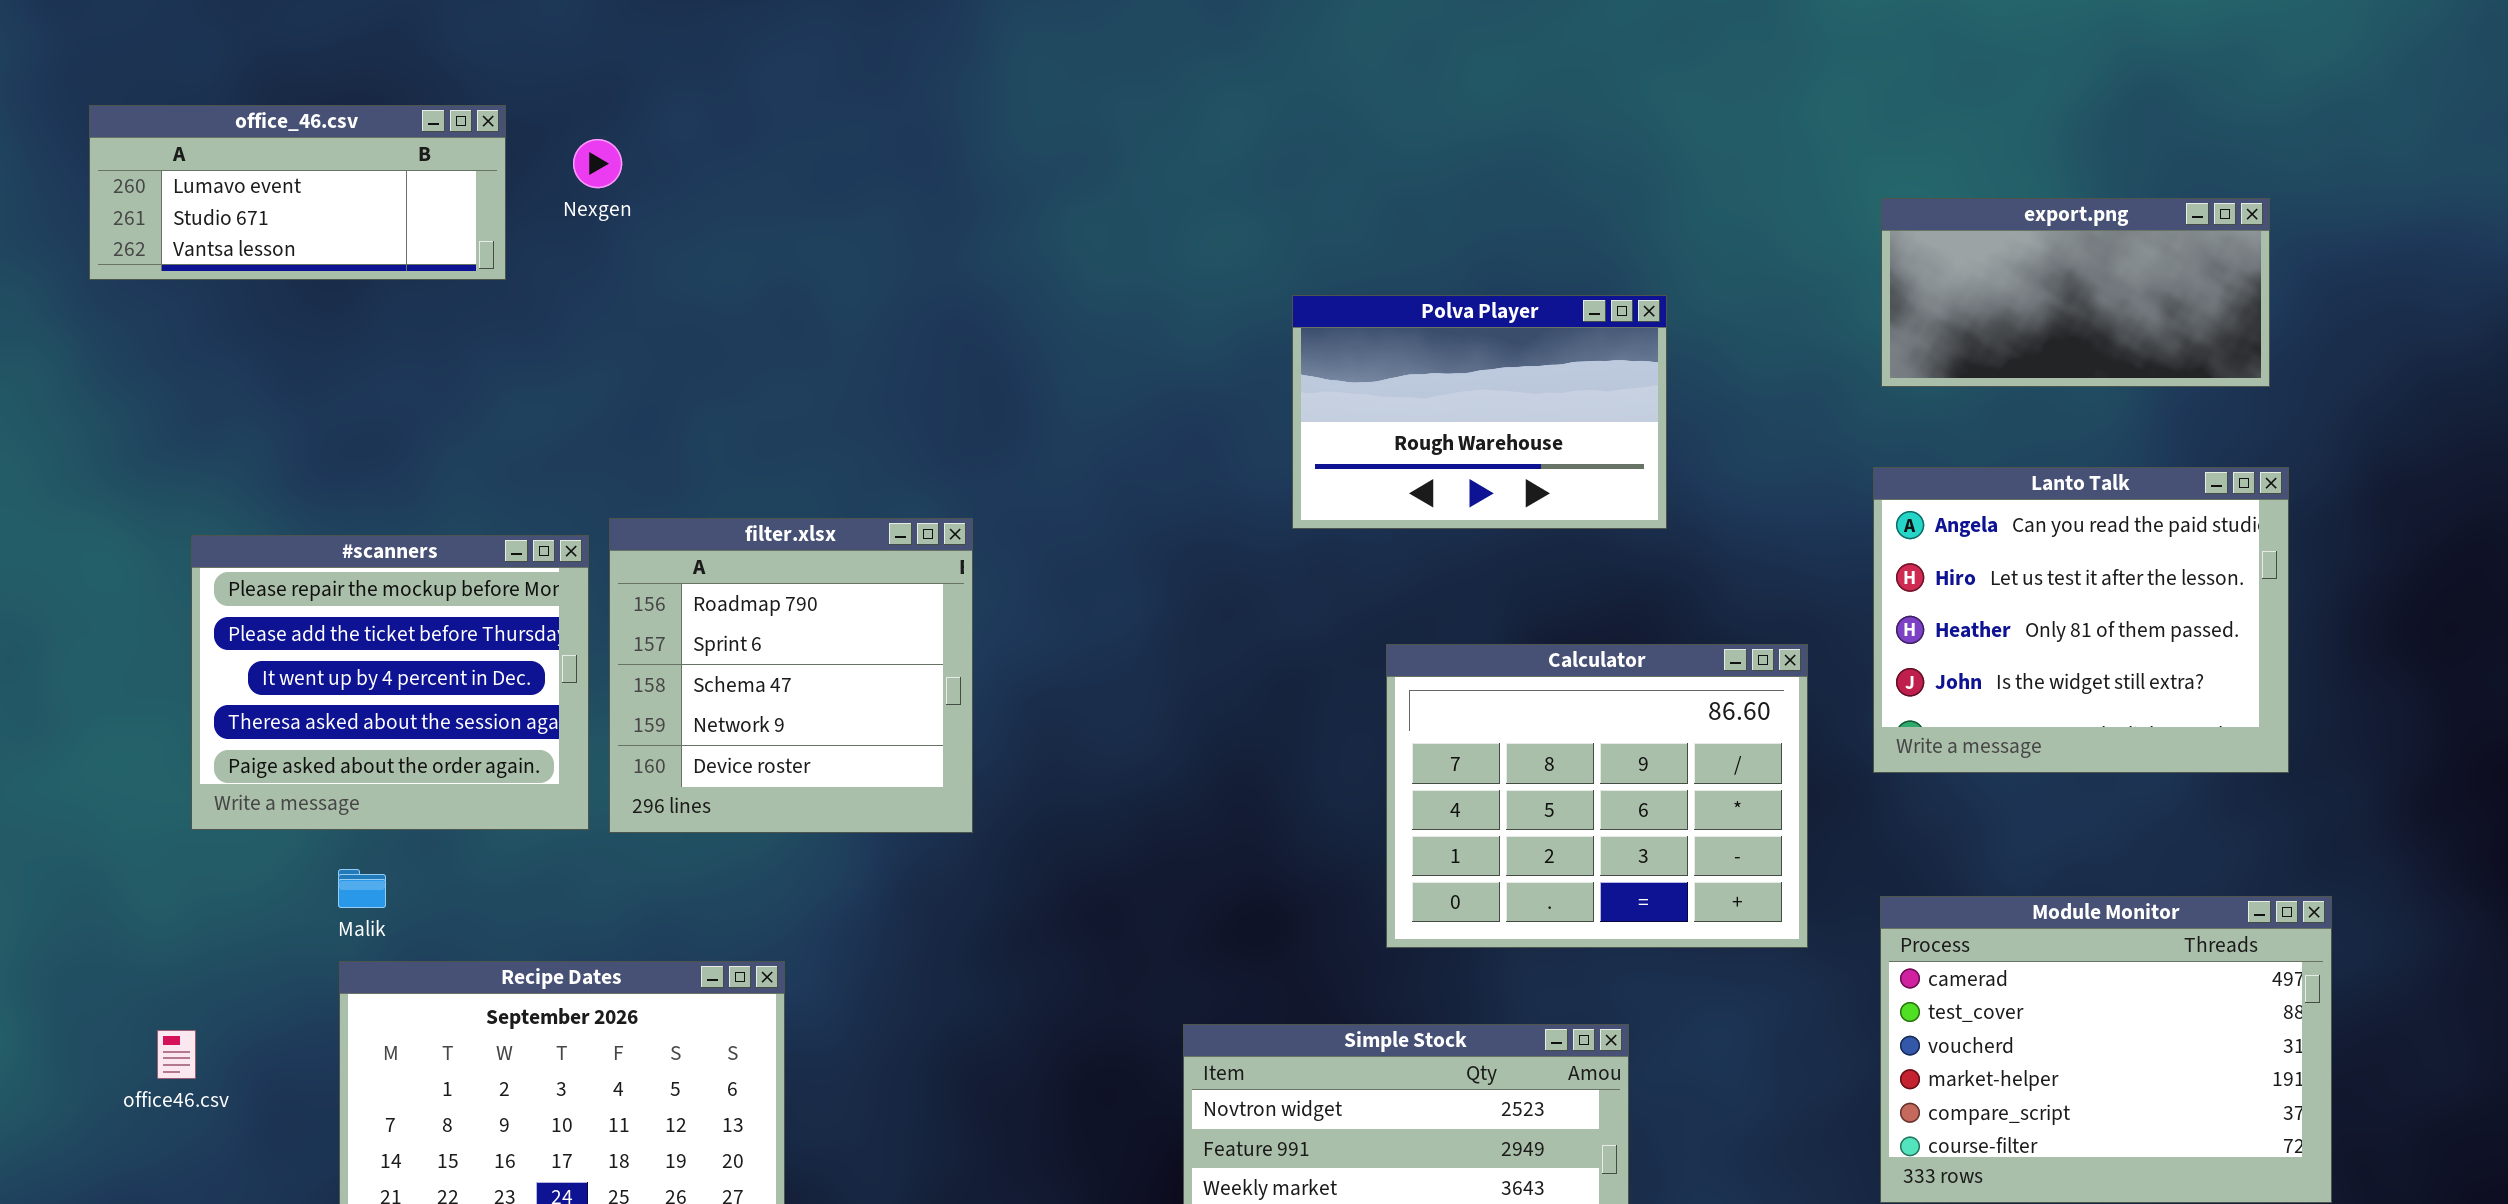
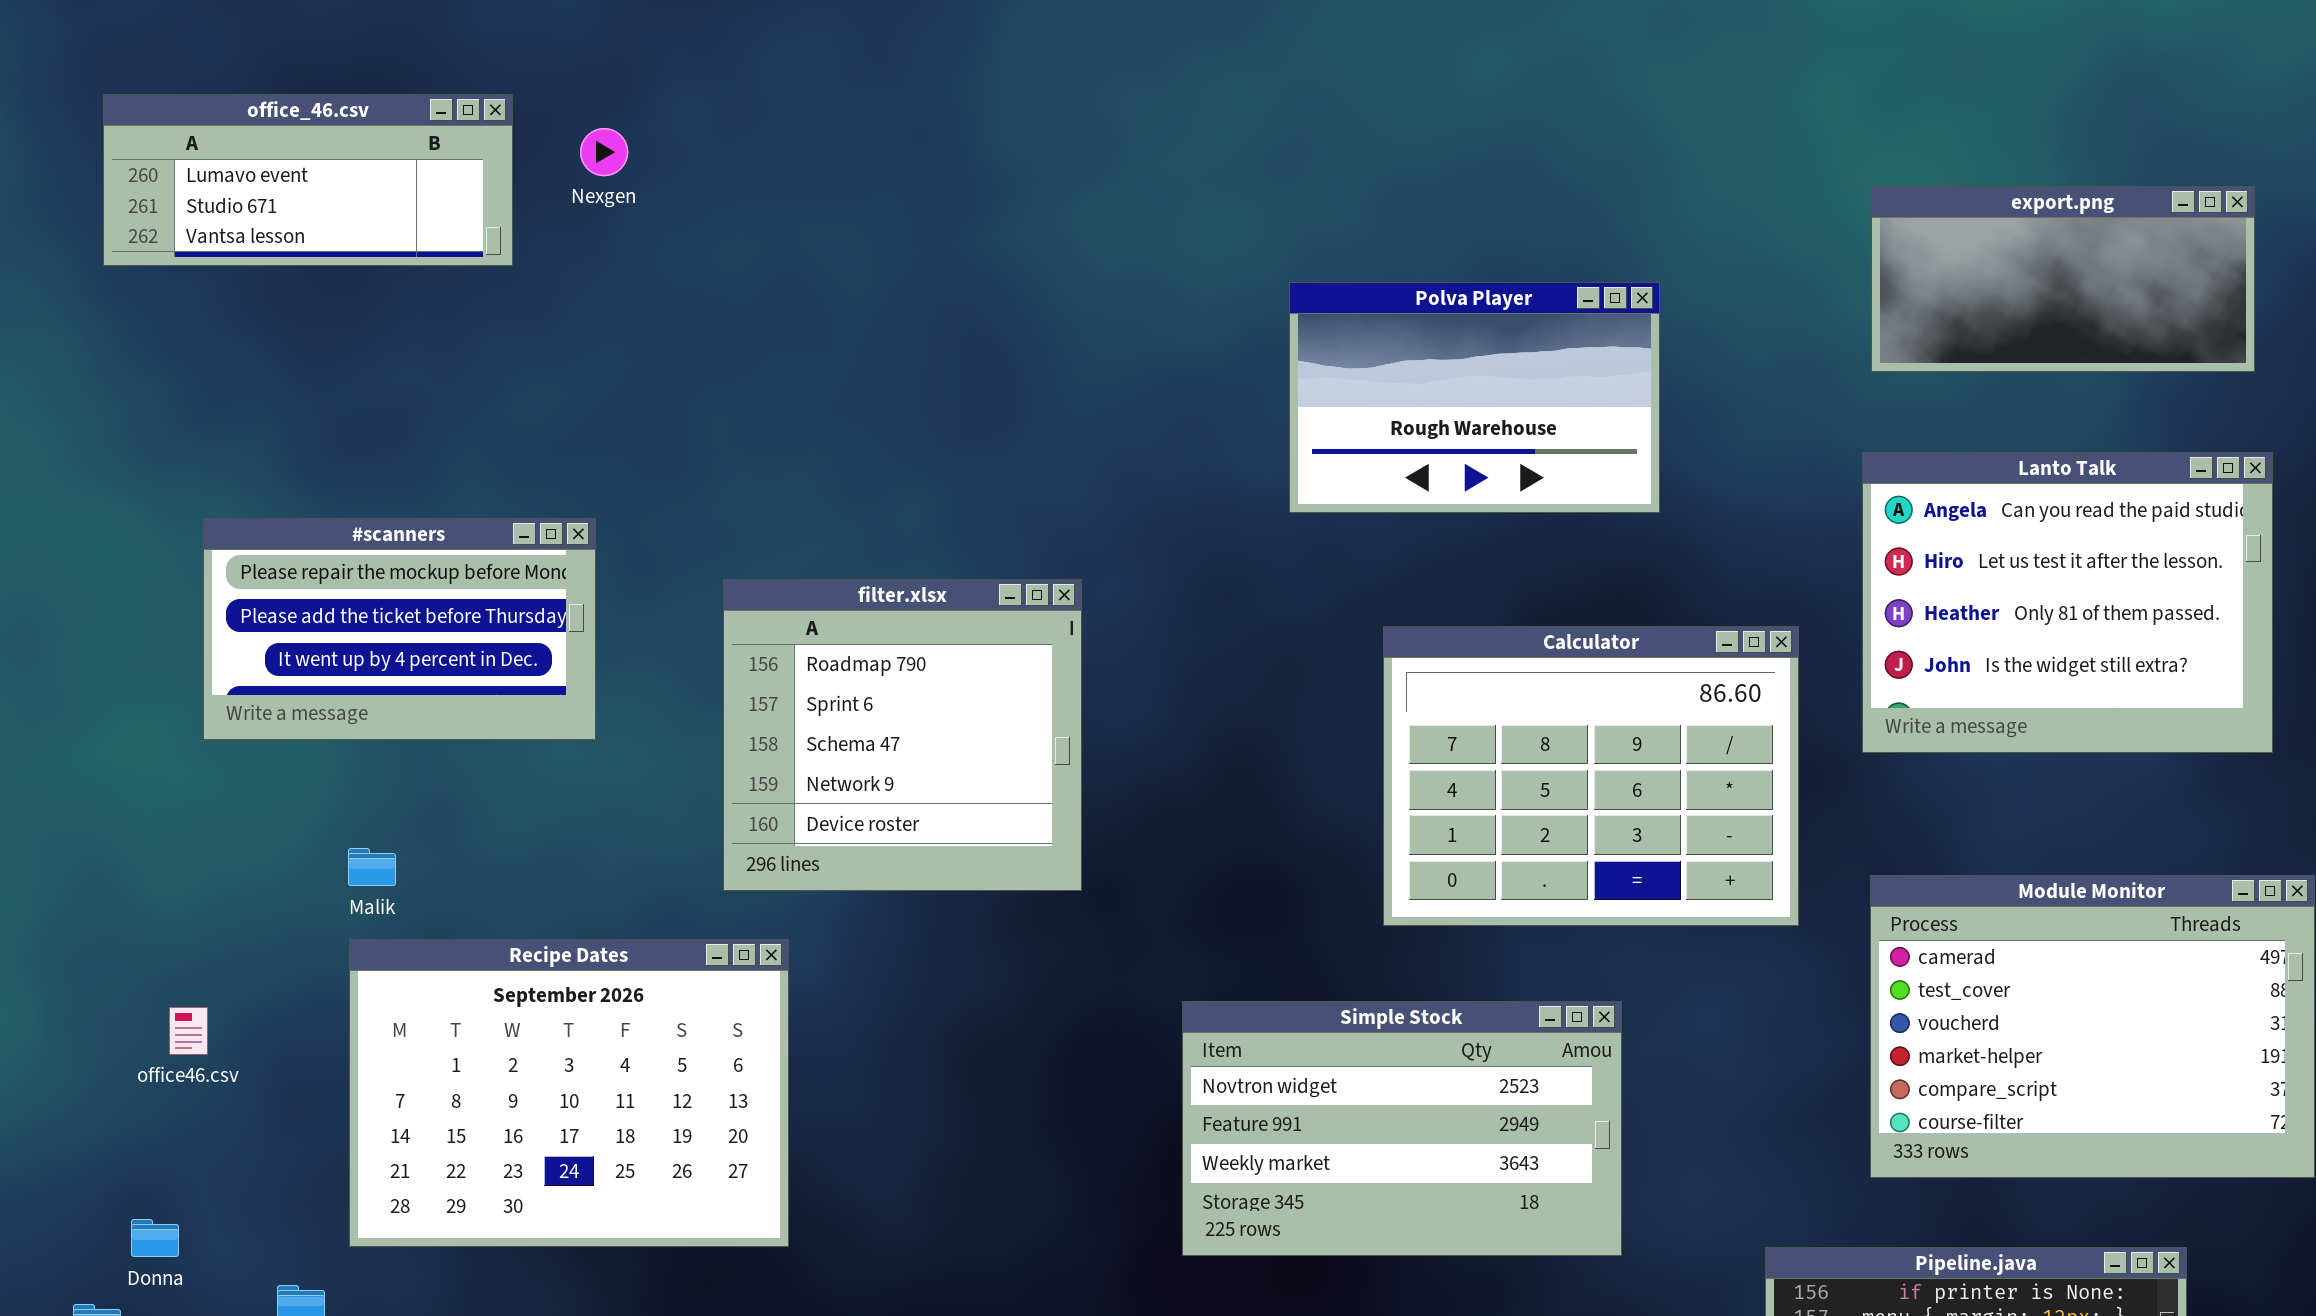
filter.xlsx: [609,518,973,833] -> [723,579,1082,891], moved
#scanners: [191,535,589,830] -> [203,518,596,740], resized

